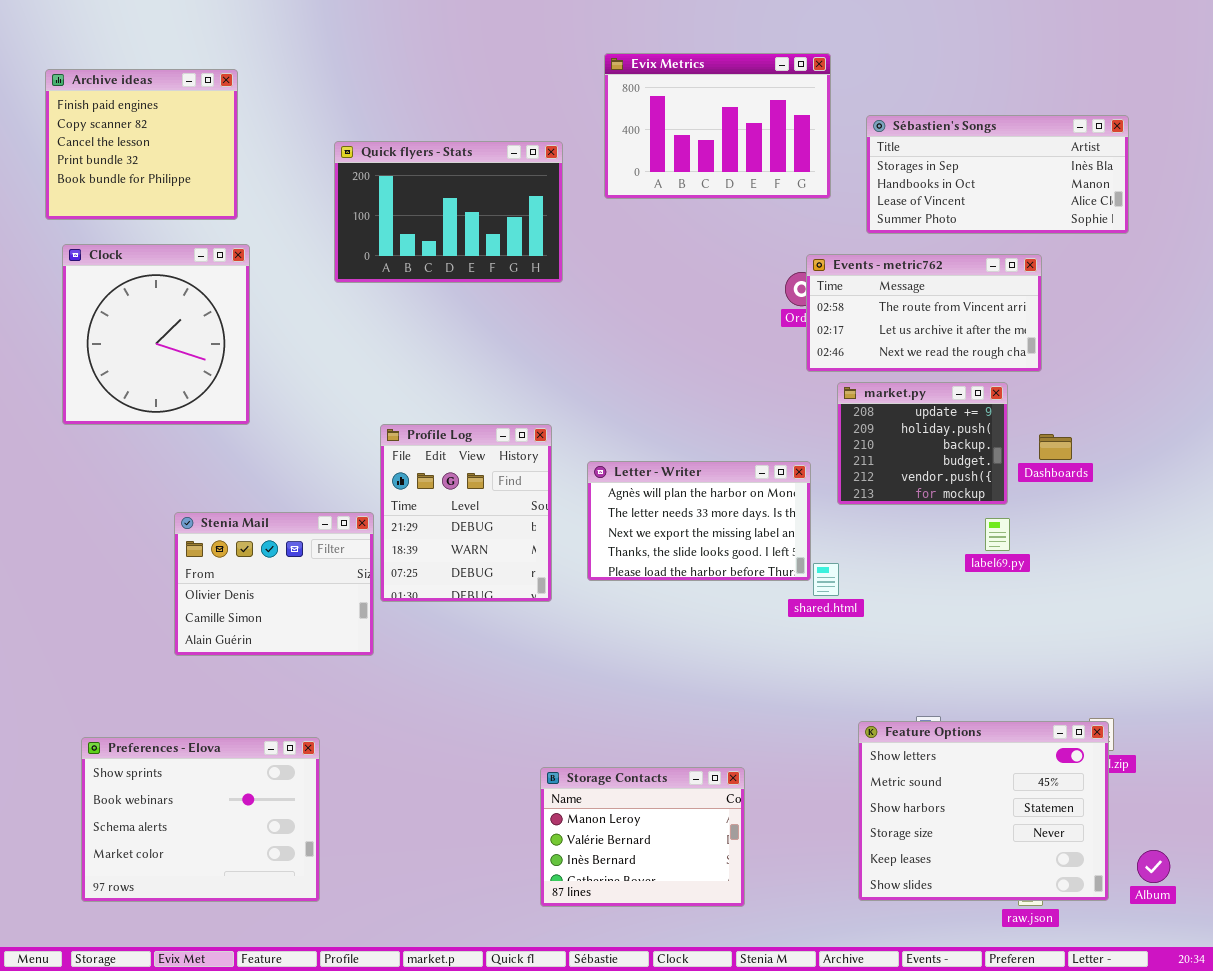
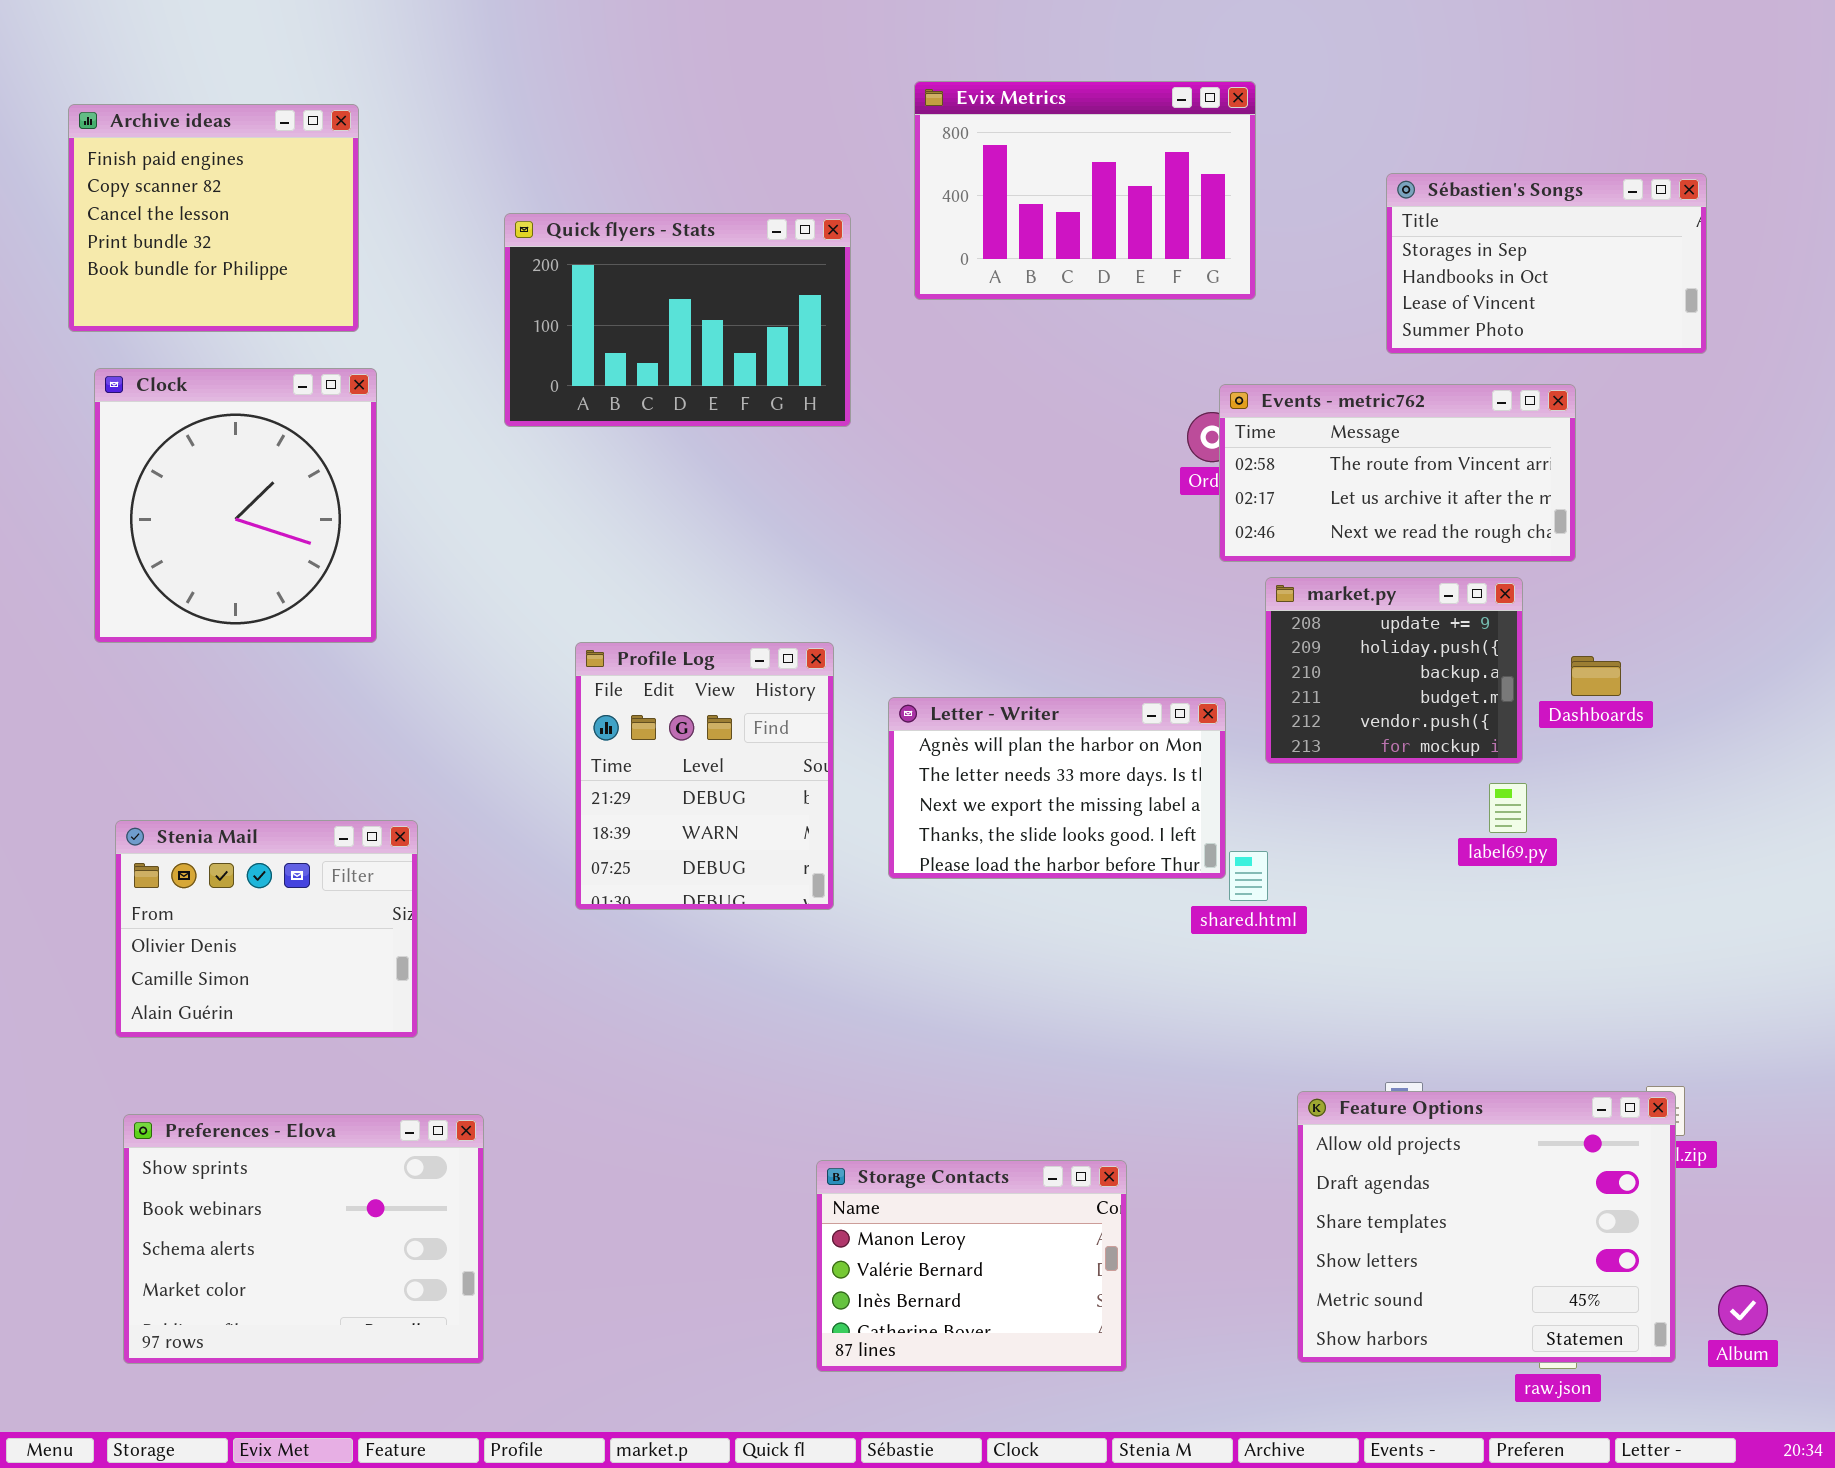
Sébastien's Songs: [866,115,1129,234] -> [1386,173,1707,354], resized
Stenia Mail: [174,512,374,656] -> [115,820,418,1038], moved
Feature Options: [858,721,1109,901] -> [1297,1091,1676,1363], scrolled up 3 rows

